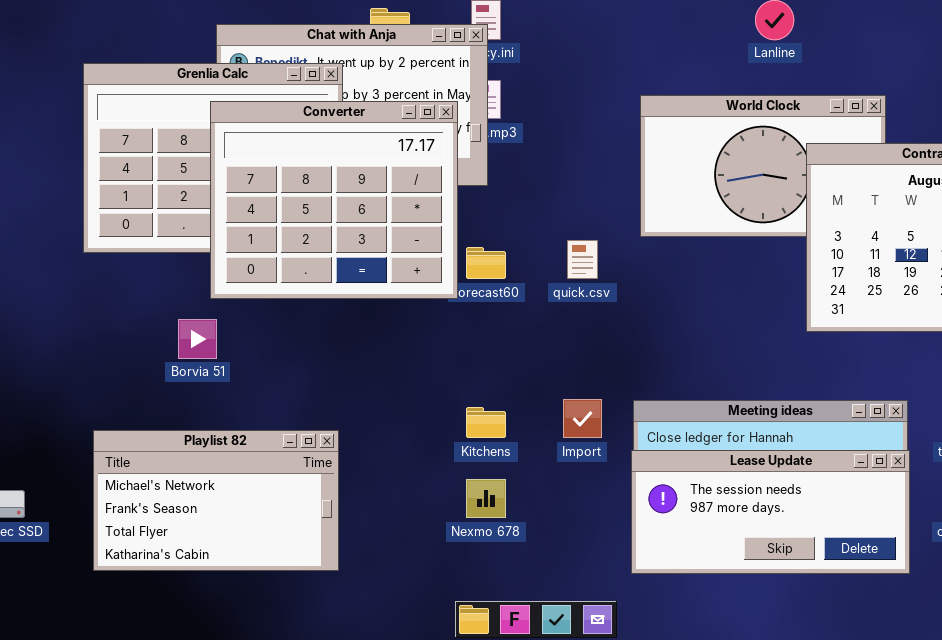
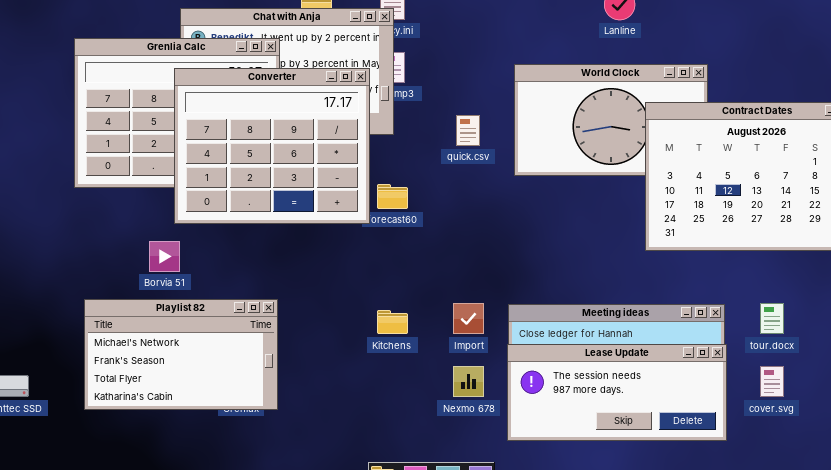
quick.csv: [567,240,598,279] -> [456,115,480,146], moved
Playlist 82: [93,430,339,571] -> [84,299,278,410], moved
Nexmo 678: [466,479,506,518] -> [453,366,484,397], moved

